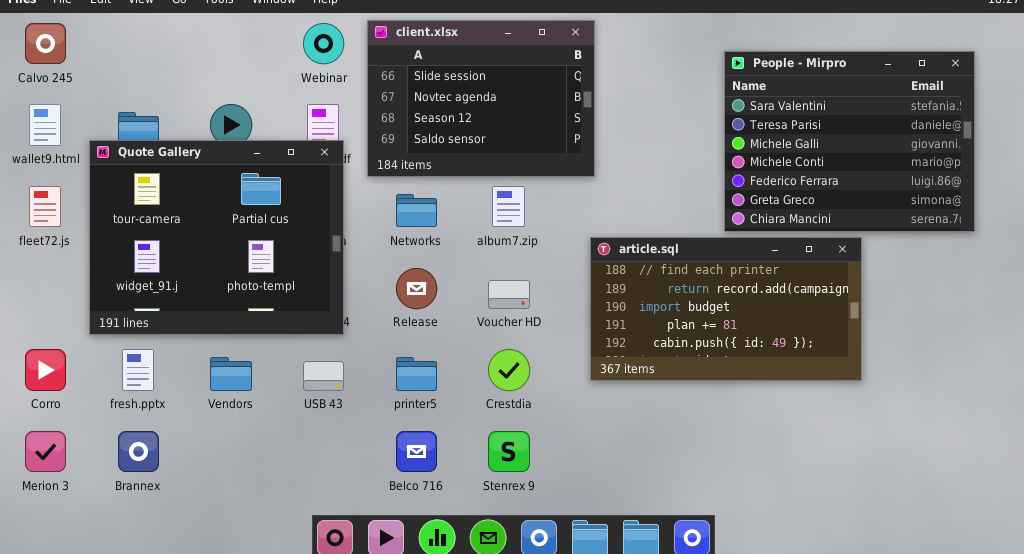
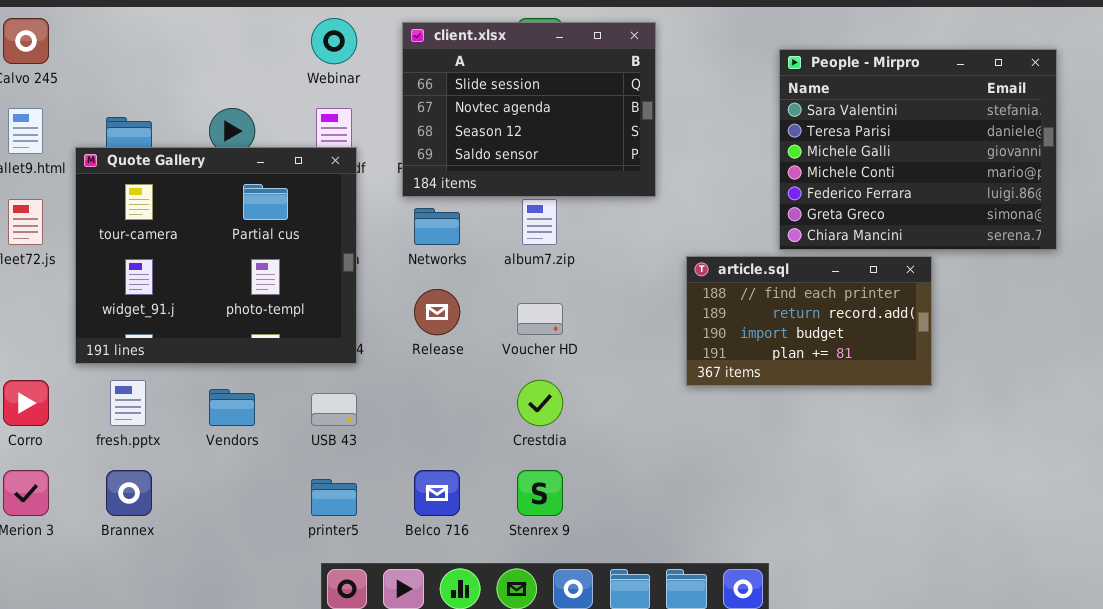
client.xlsx: [367,20,595,177] -> [402,22,656,197], moved
article.sql: [590,237,862,381] -> [686,256,932,386], resized
printer5: [396,357,437,391] -> [311,479,357,516], moved

